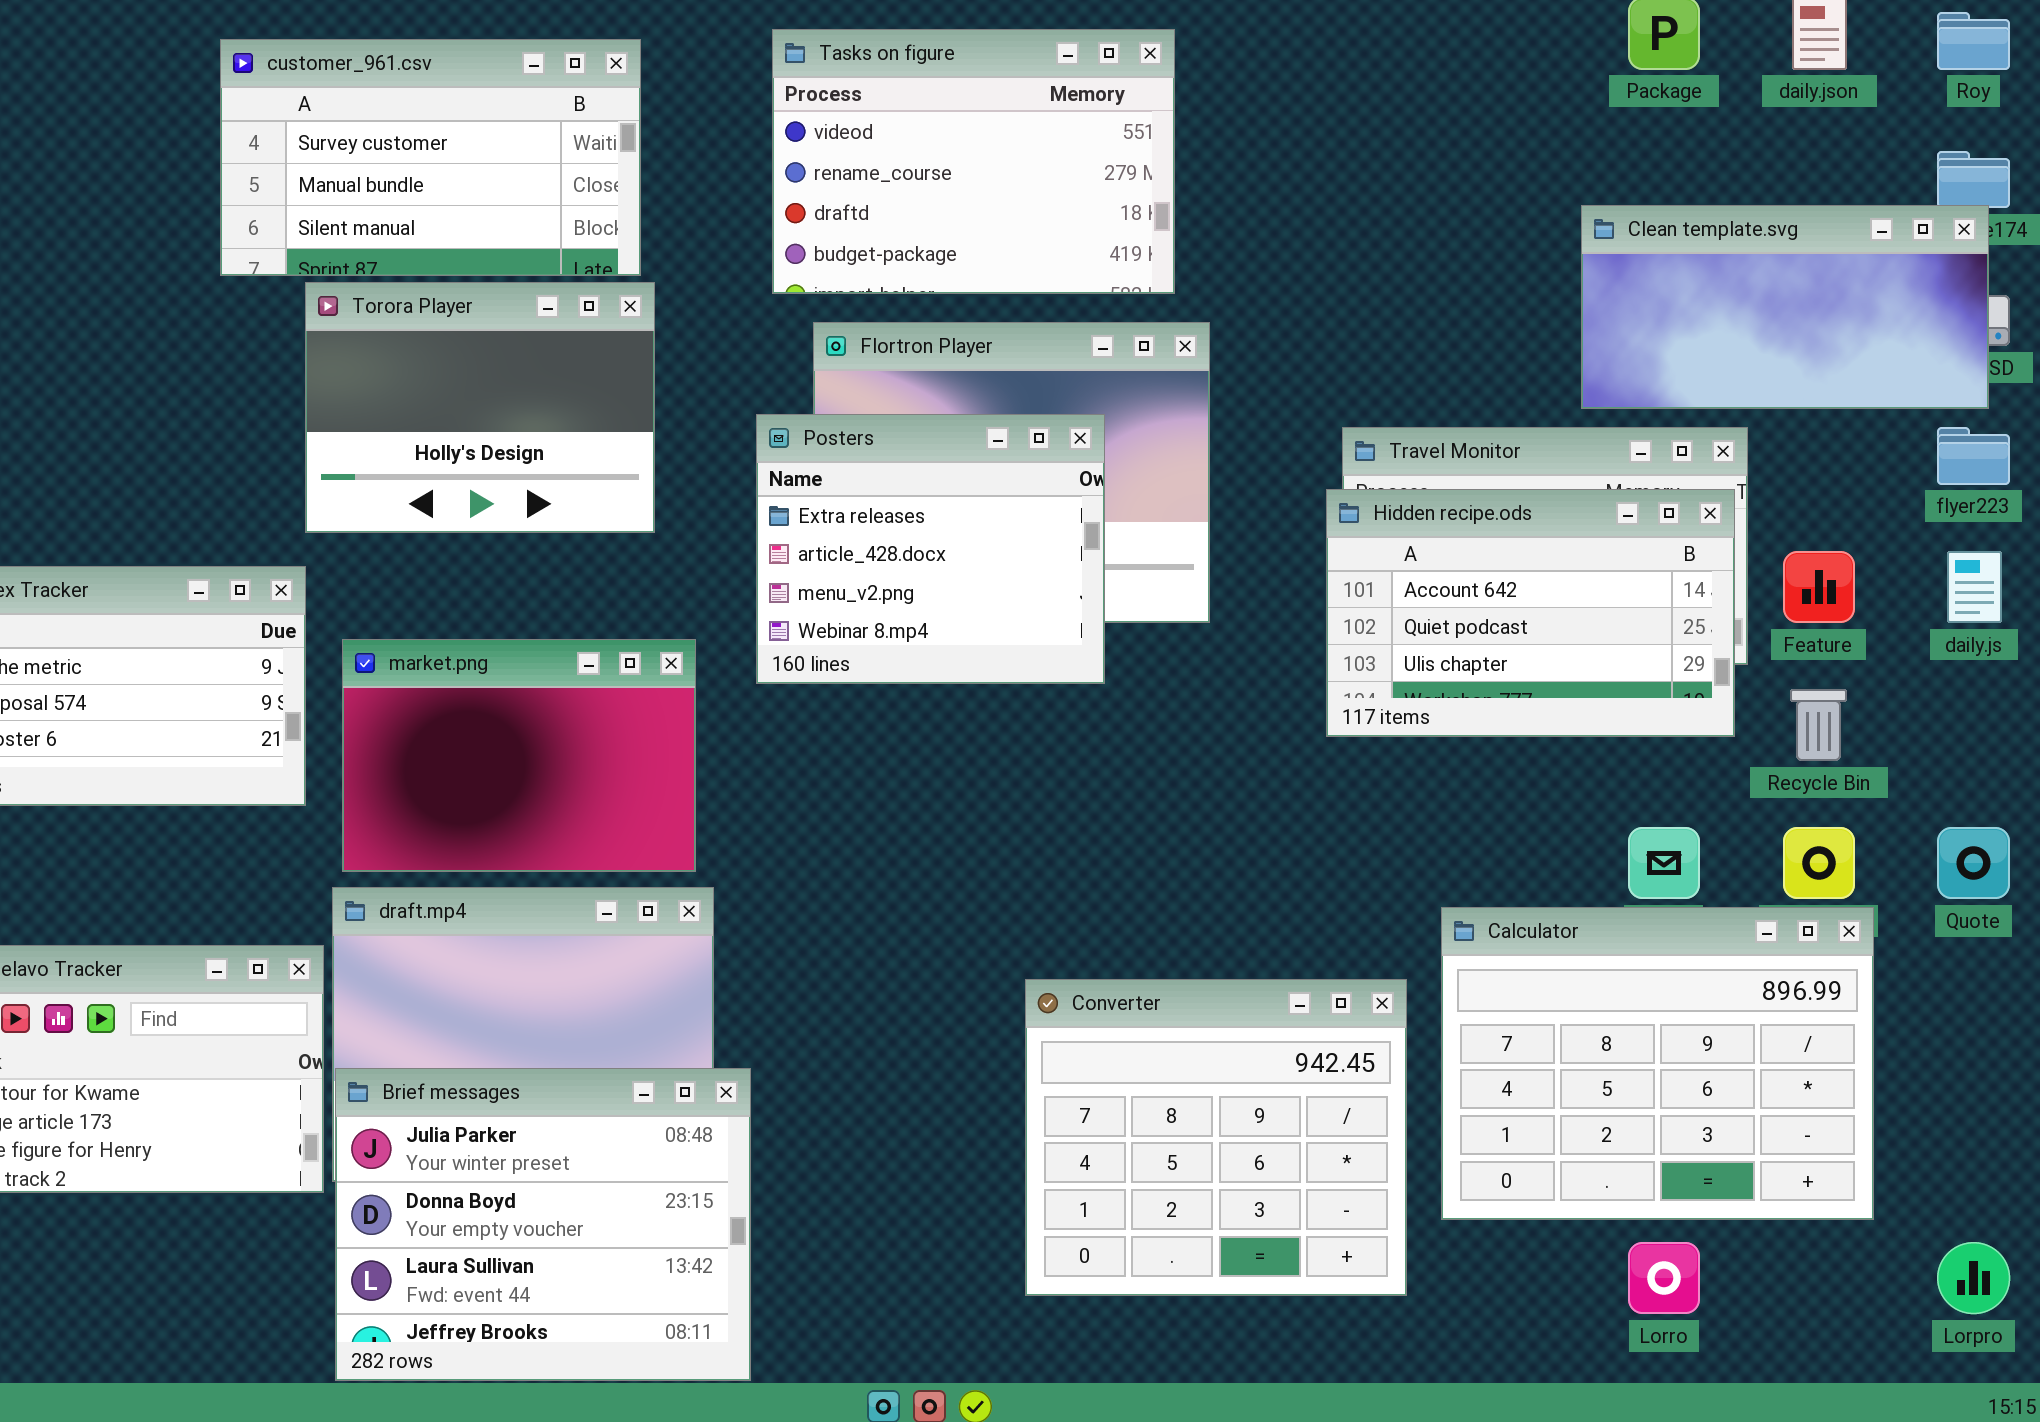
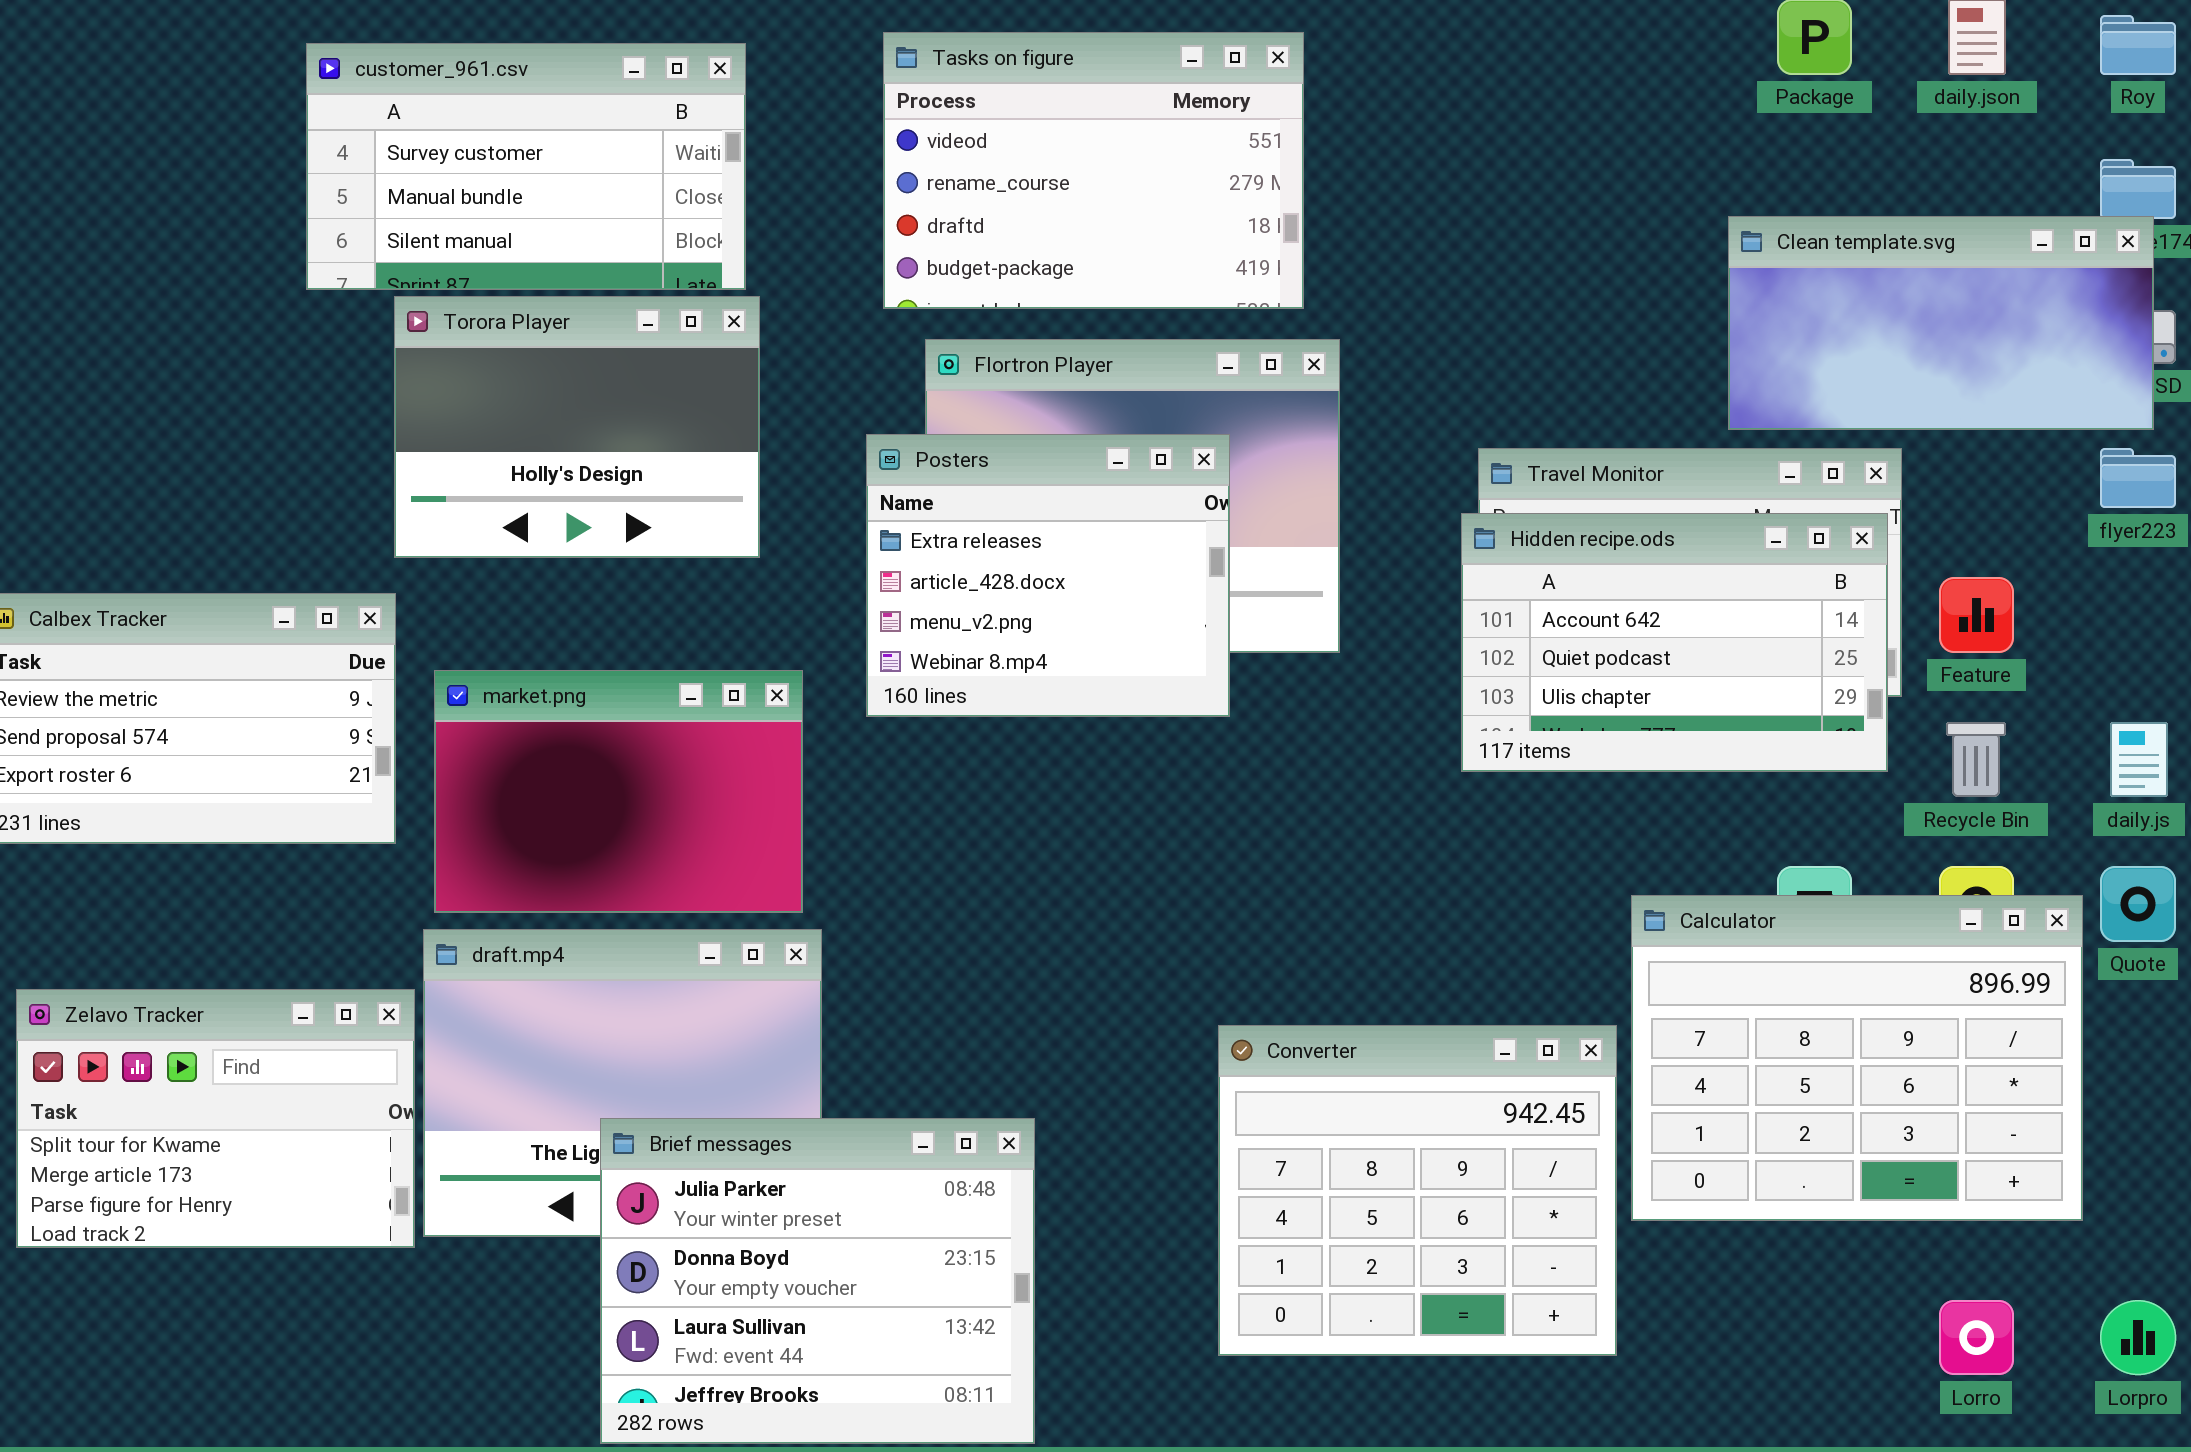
daily.js: [1947,551,2002,623] -> [2110,722,2168,797], moved
Calculator: [1441,907,1874,1220] -> [1631,895,2083,1221], moved
Converter: [1025,979,1407,1296] -> [1218,1025,1617,1356], moved
Brief messages: [335,1068,751,1381] -> [600,1118,1035,1444], moved
Lorro: [1628,1242,1700,1314] -> [1939,1300,2014,1375], moved

